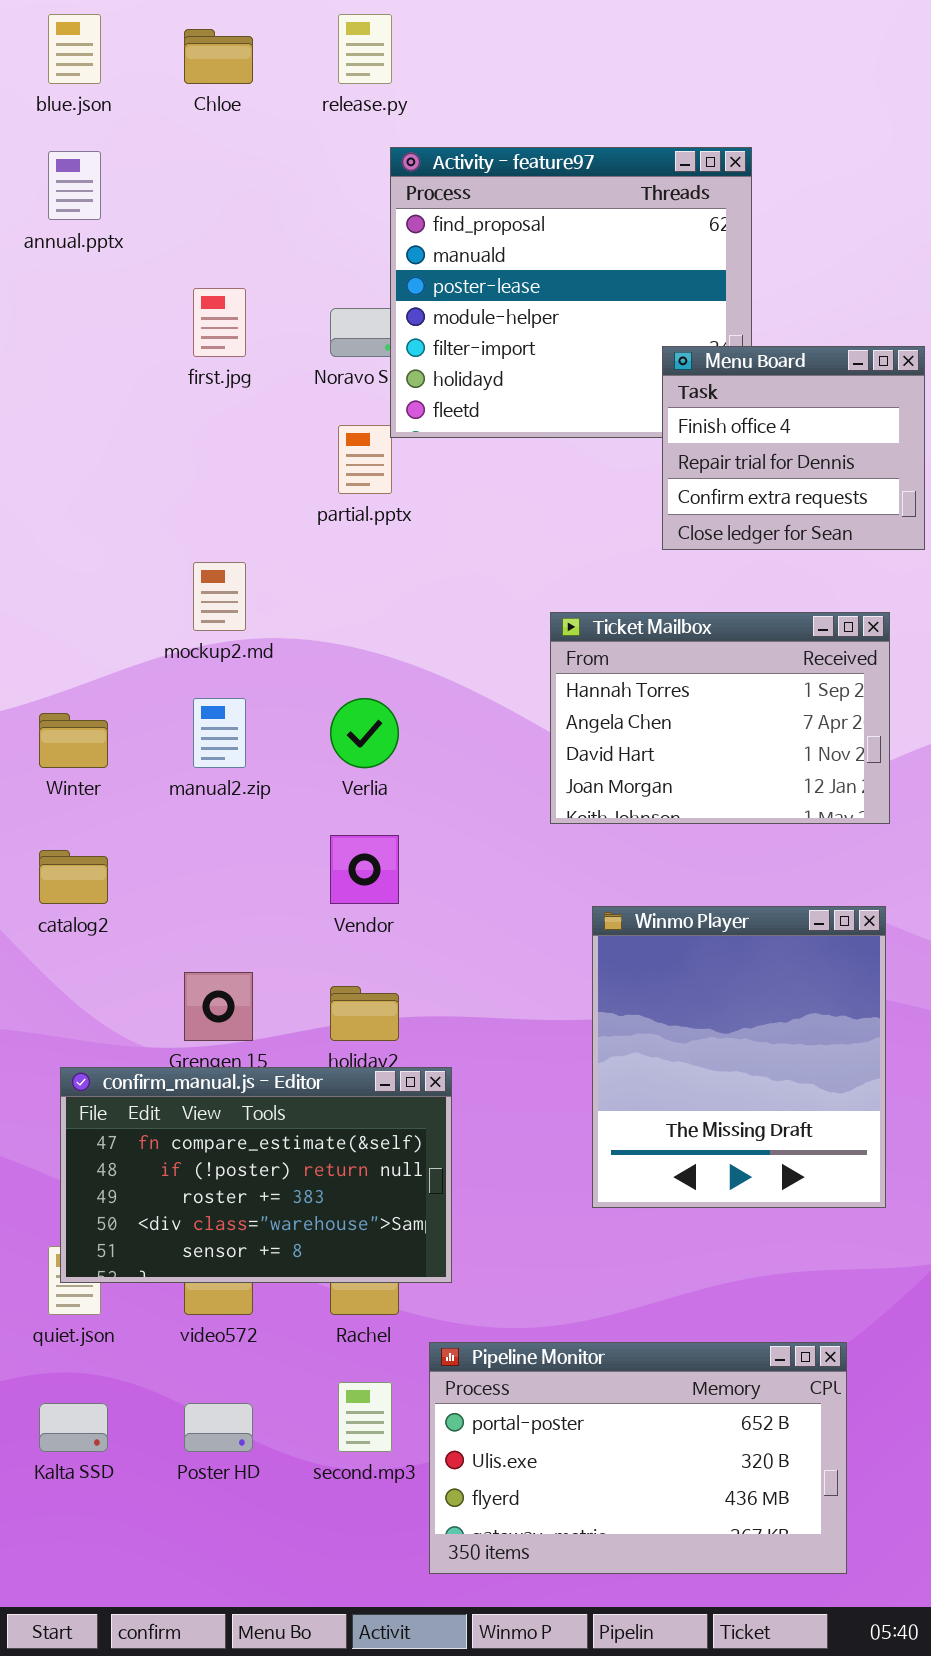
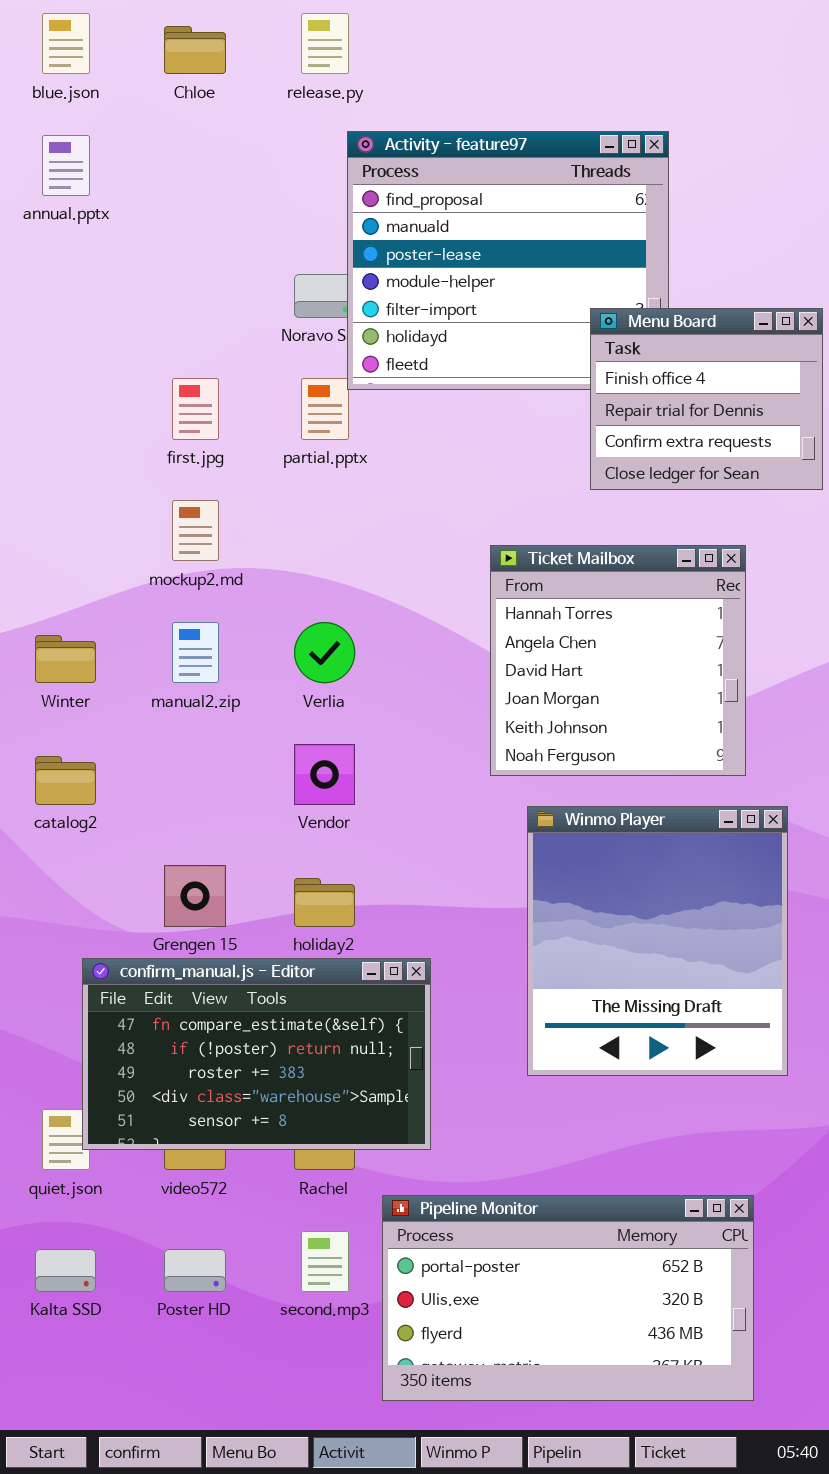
first.jpg: [193,288,246,357] -> [172,378,219,440], moved
Ticket Mailbox: [550,612,890,824] -> [490,545,746,776], resized
confirm_manual.js - Editor: [60,1067,452,1283] -> [82,958,431,1150], moved

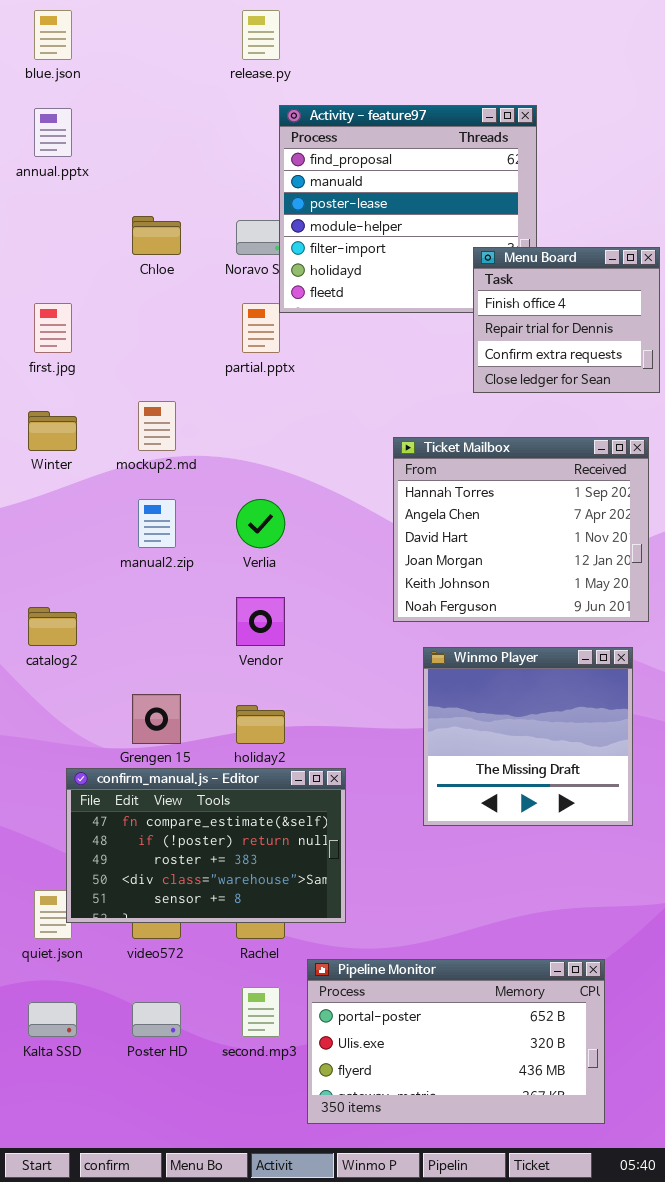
Chloe: [164,26,226,74] -> [132,216,181,255], moved
first.jpg: [172,378,219,440] -> [34,303,72,353], moved
Ticket Mailbox: [490,545,746,776] -> [393,437,649,622], resized
Winter: [35,635,96,683] -> [28,411,77,451], moved
Winmo Player: [527,806,788,1076] -> [423,647,633,826], resized

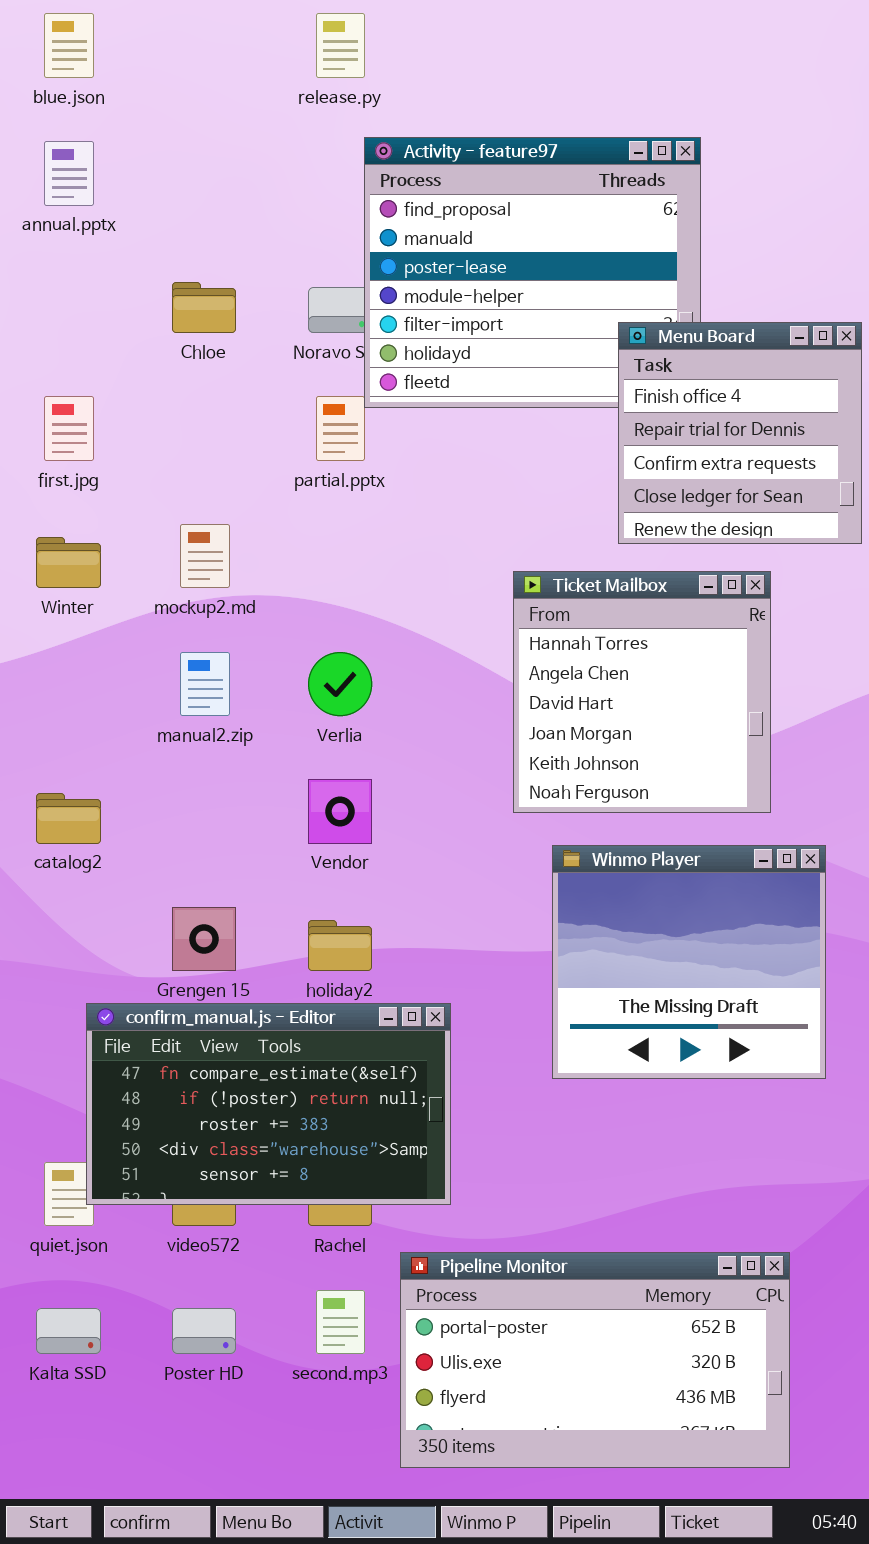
Menu Board: [473,247,660,393] -> [618,322,862,544], resized
Ticket Mailbox: [393,437,649,622] -> [513,571,771,813], resized

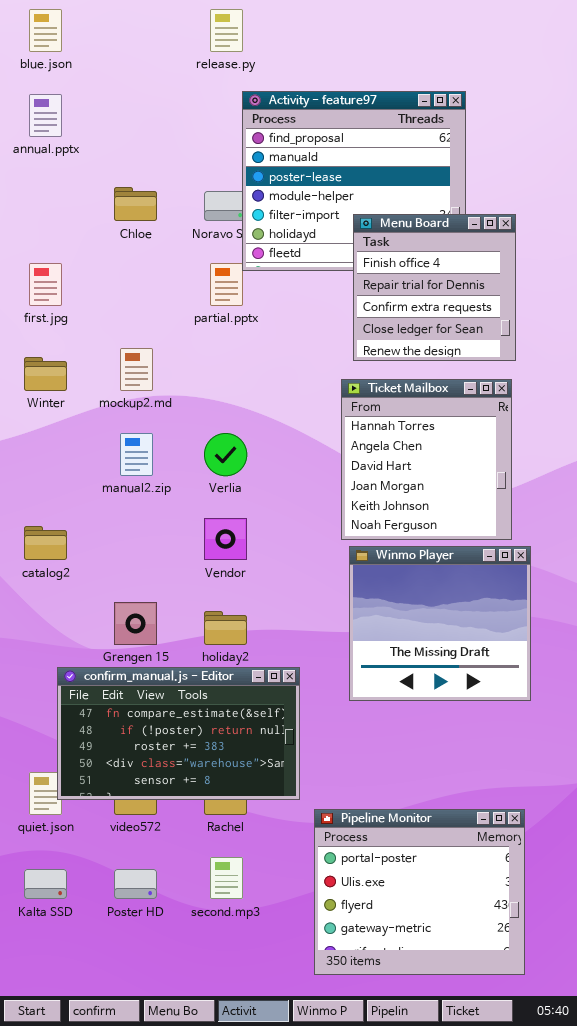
Menu Board: [618,322,862,544] -> [353,214,516,361], moved
Winmo Player: [552,845,826,1079] -> [349,546,531,701], moved
Pipeline Monitor: [400,1252,790,1468] -> [314,809,525,975], resized

